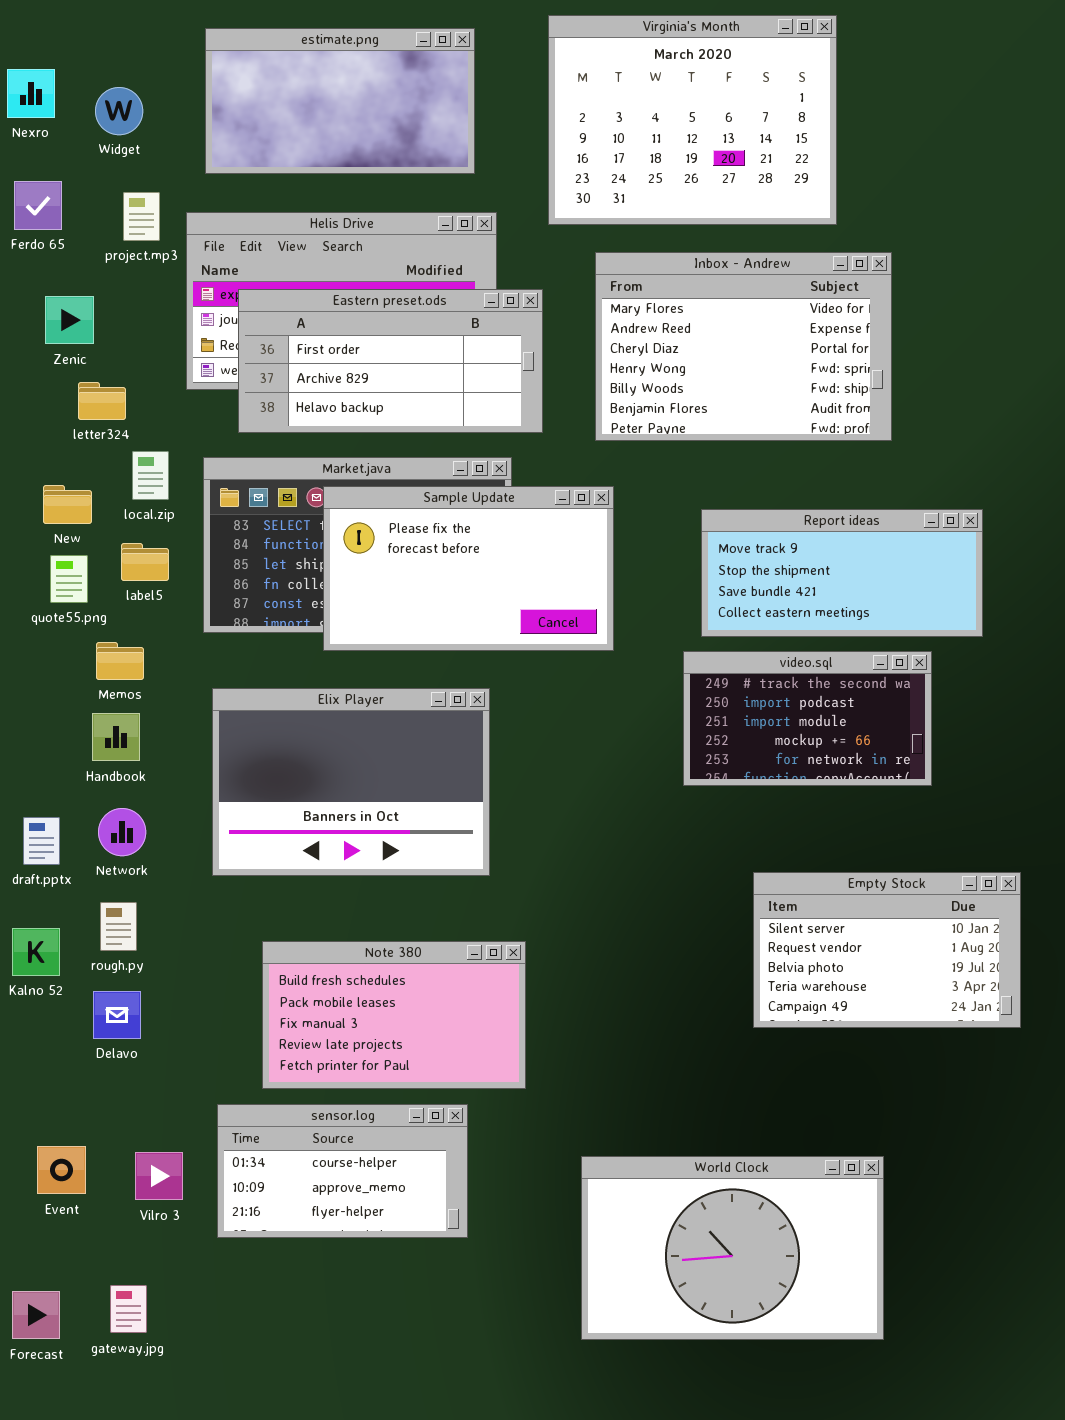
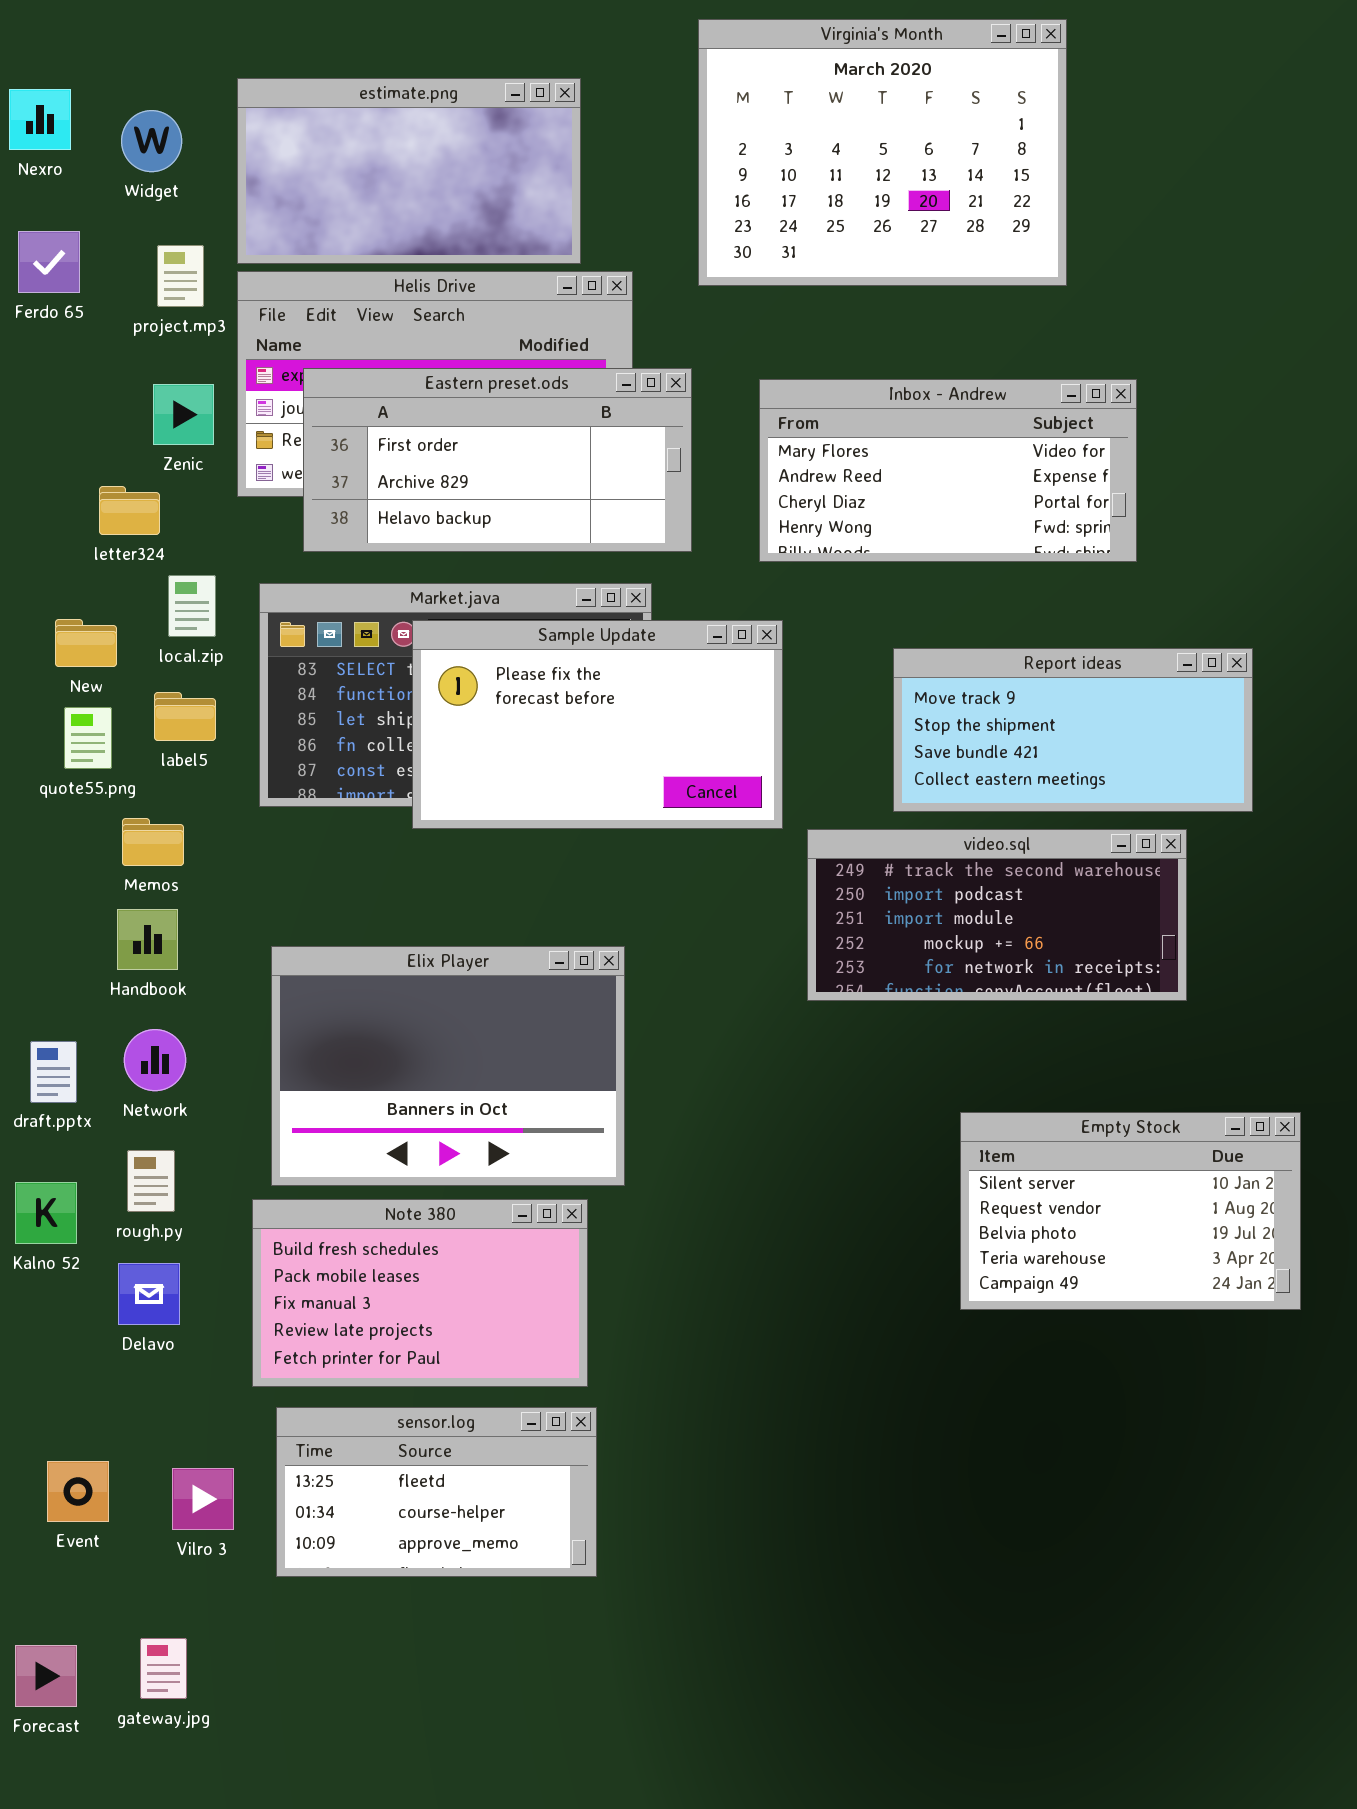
estimate.png: [205,28,475,174] -> [237,78,581,264], moved
Inbox - Andrew: [595,252,892,441] -> [759,379,1137,562], resized
Zenic: [45,296,94,344] -> [153,384,214,445], moved
video.sql: [683,651,932,786] -> [807,829,1187,1001], resized
Elix Player: [212,688,490,876] -> [271,946,625,1186], moved
Note 380: [262,941,526,1089] -> [252,1199,588,1387], moved
sensor.log: [217,1104,468,1238] -> [276,1407,597,1577], scrolled up 1 row
World Clock: [581,1156,884,1340] -> none, closed

